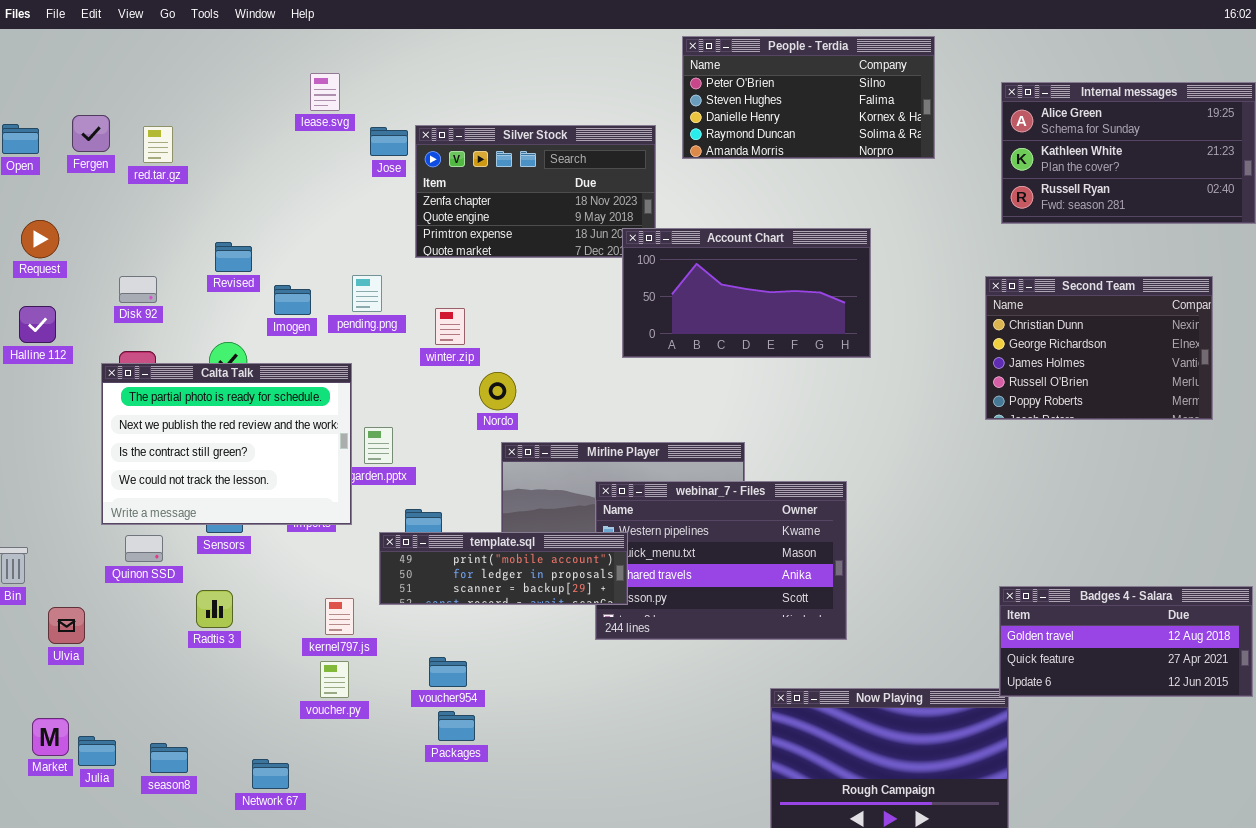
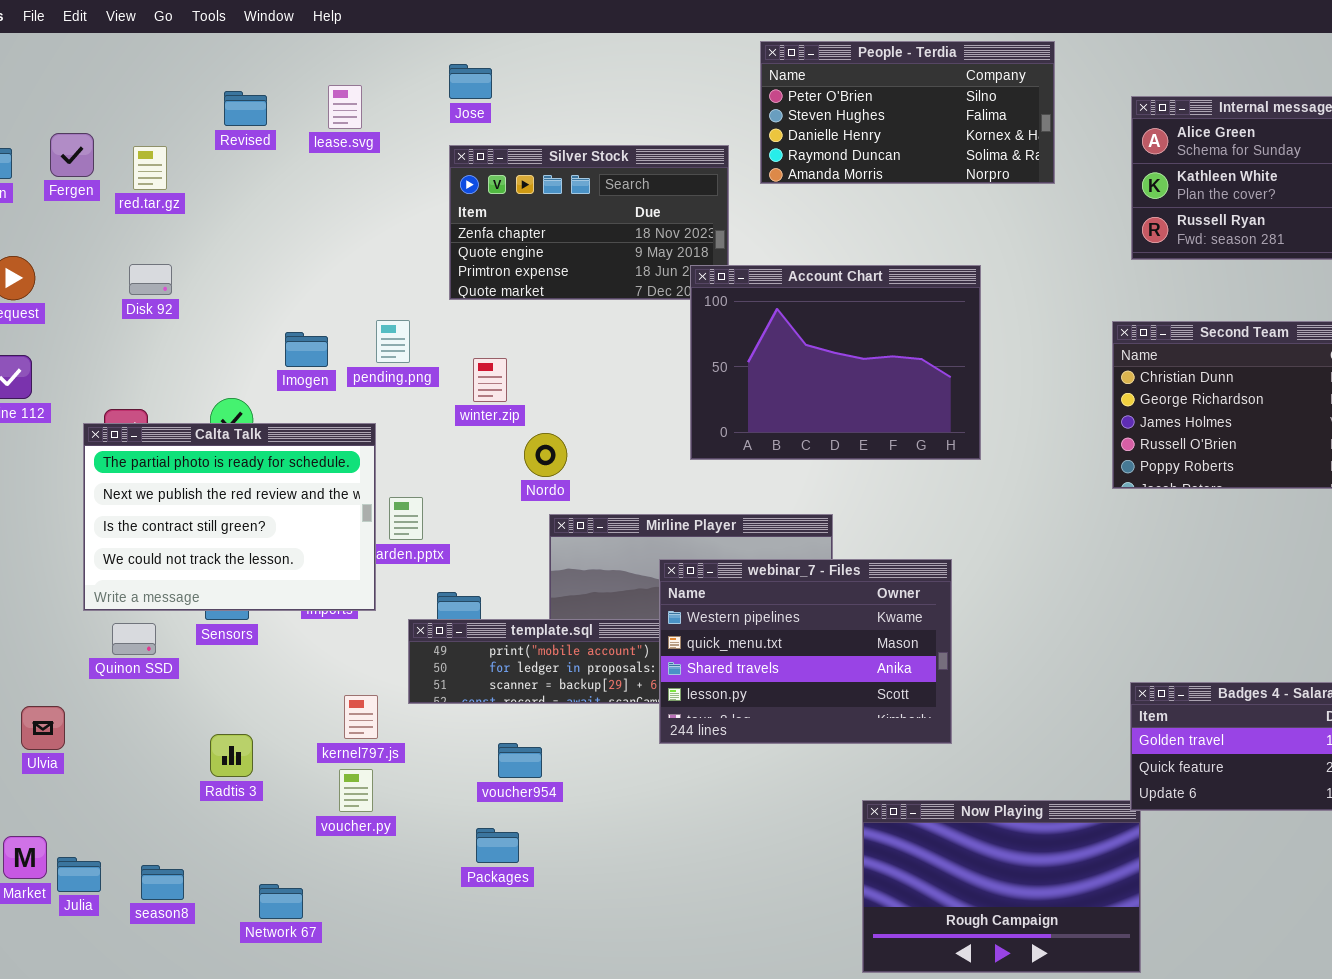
Jose: [370,127,408,156] -> [449,64,492,99], moved
Account Chart: [622,228,871,358] -> [690,265,981,460], resized
Revised: [215,242,252,272] -> [224,91,267,126], moved
Disk 92: [119,276,157,303] -> [129,264,172,295], moved
webinar_7 - Files: [595,481,847,640] -> [659,559,952,744], raised
Radtis 3: [196,590,233,628] -> [210,734,253,777], moved
voucher954: [429,657,467,687] -> [498,743,542,778], moved

